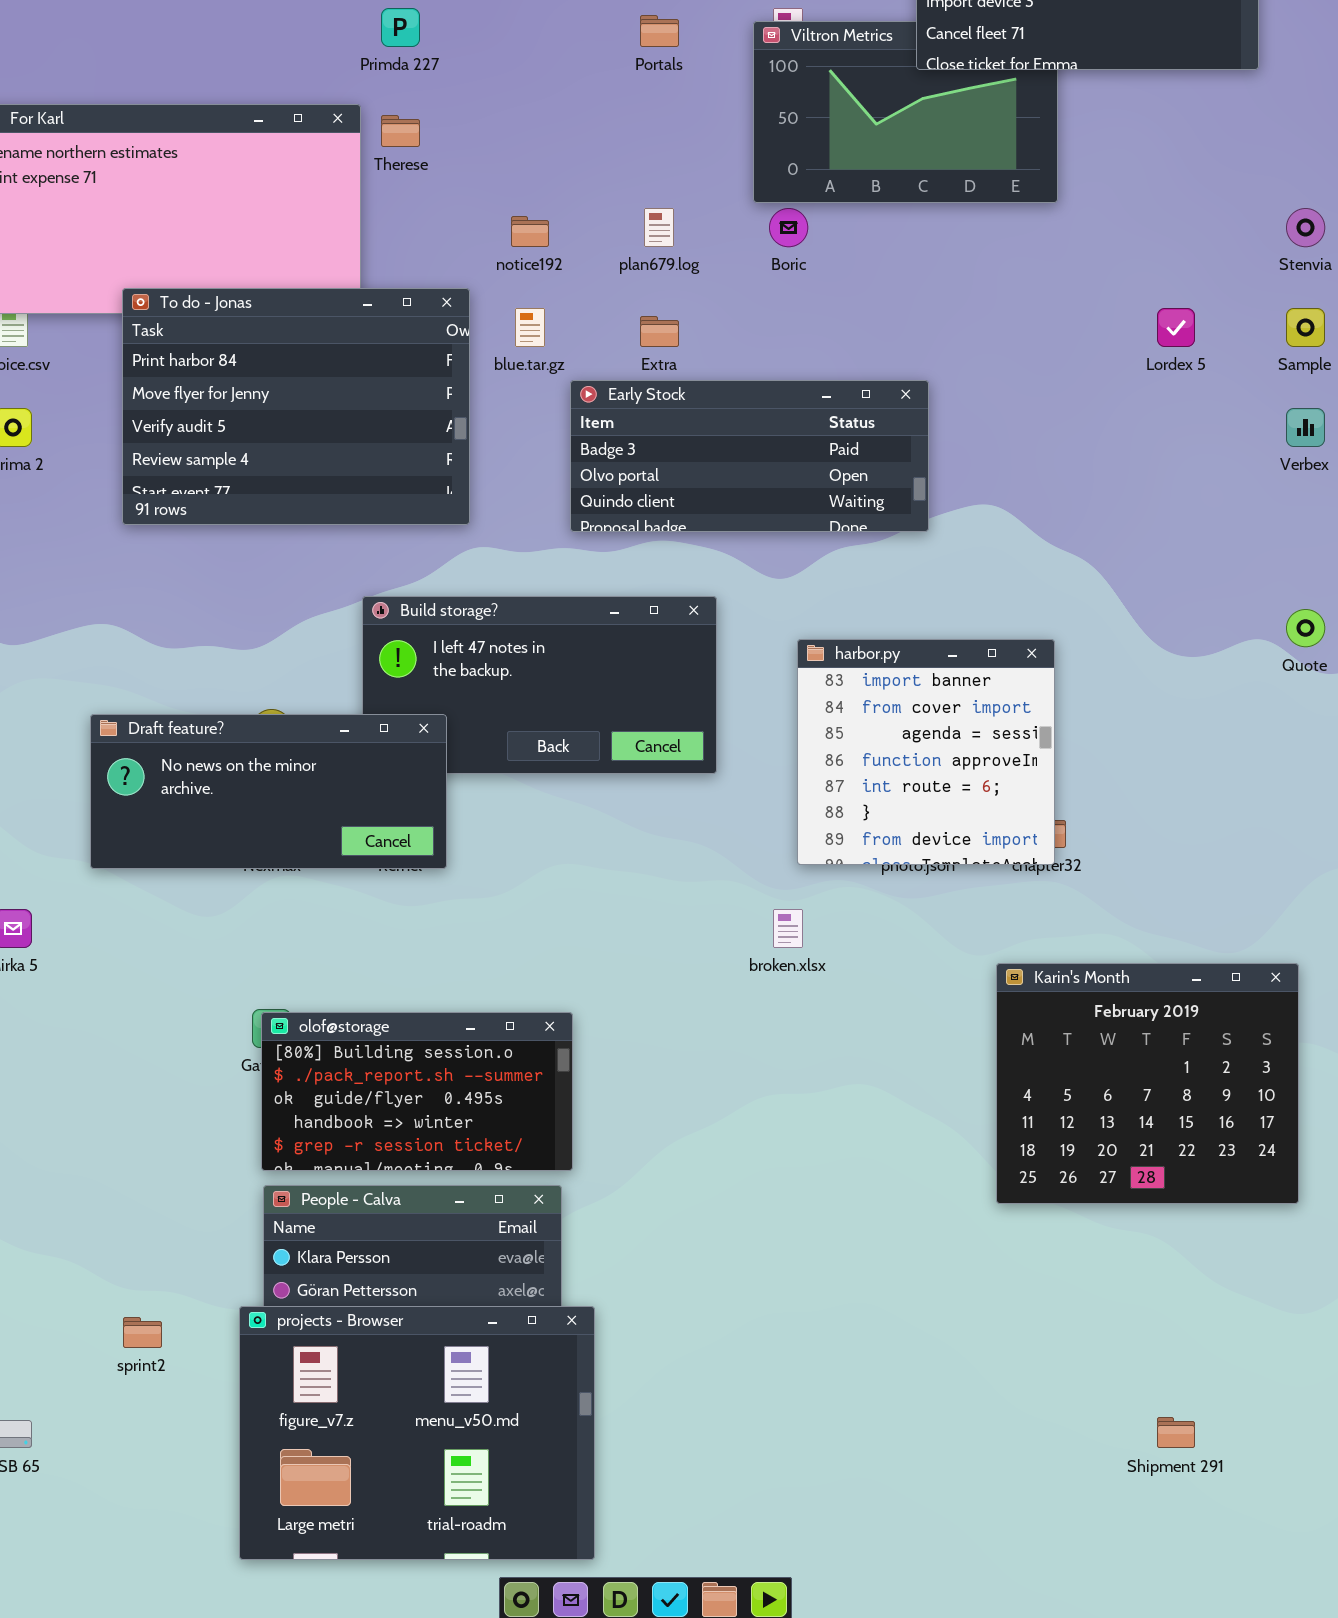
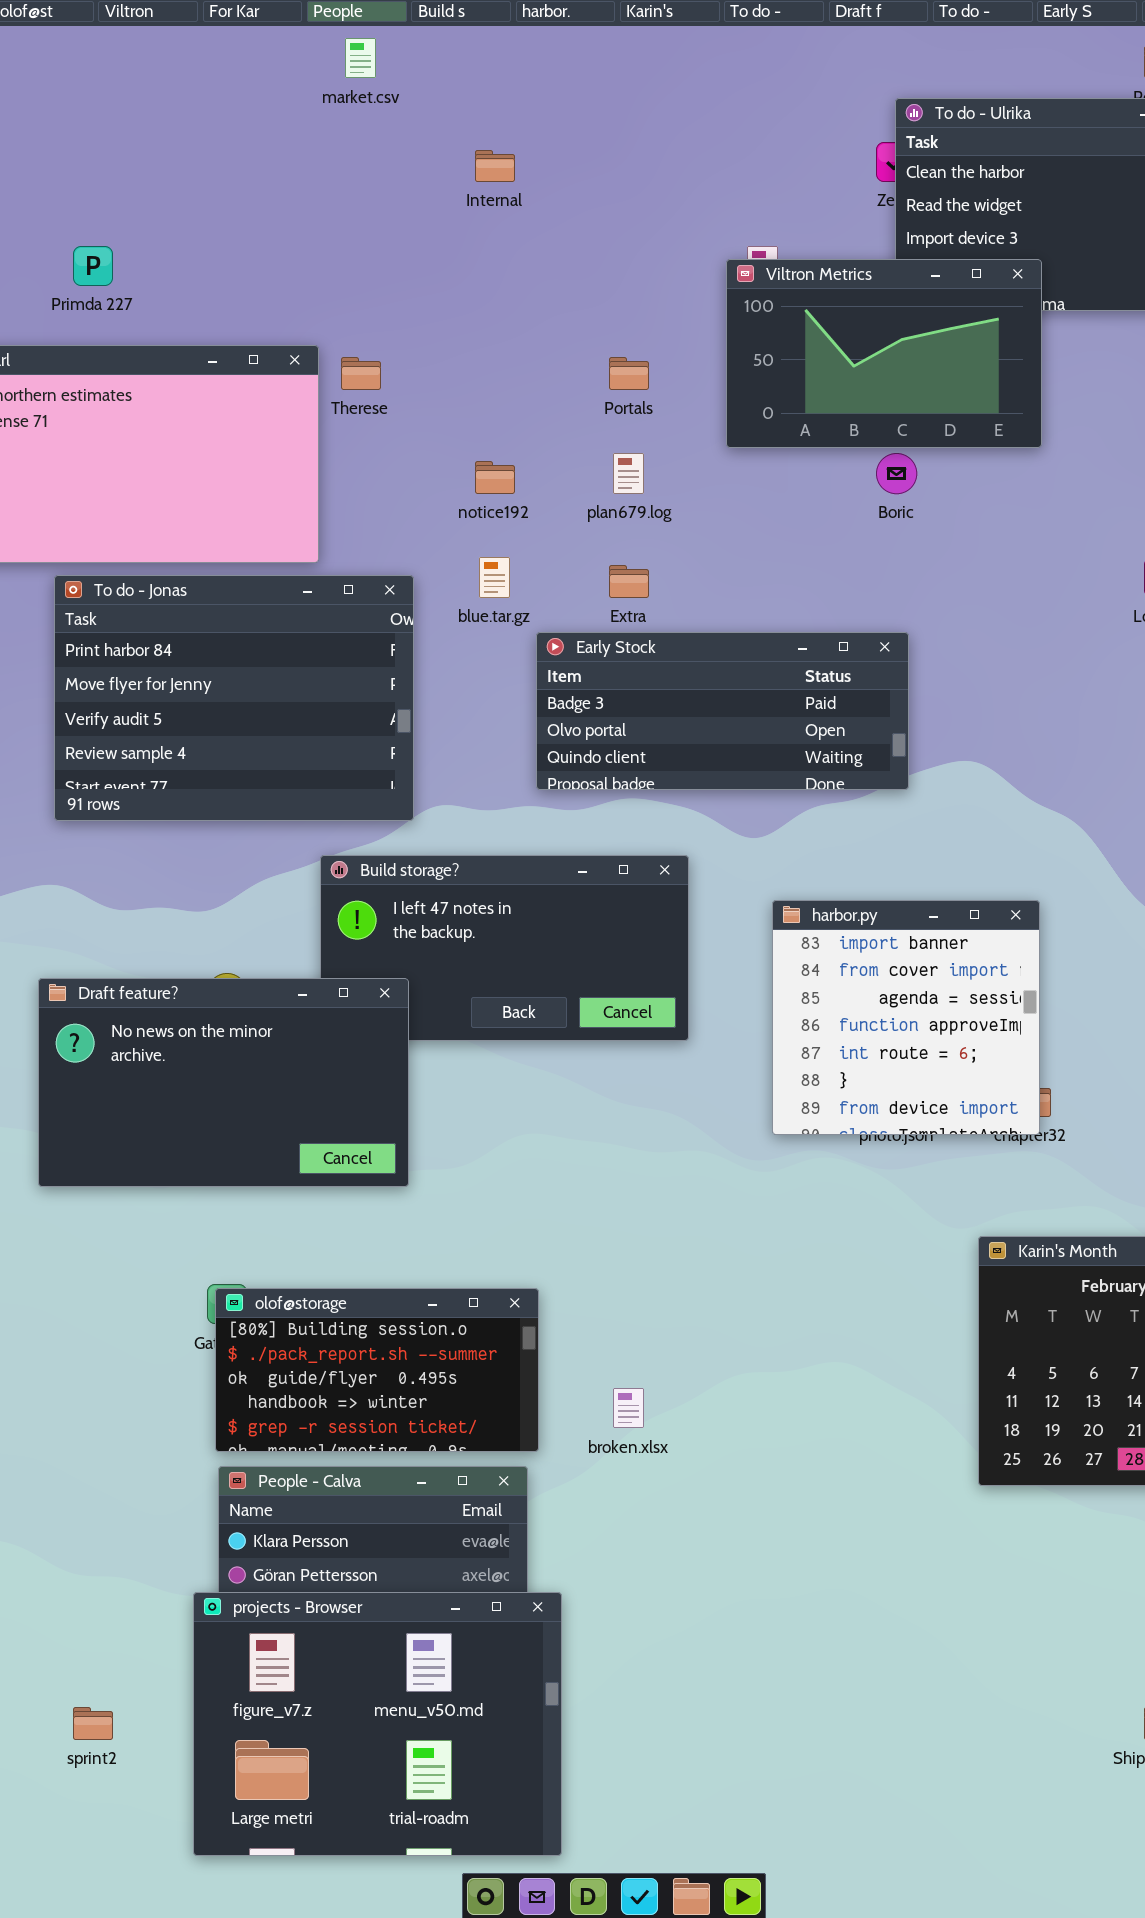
Primda 227: [381,8,420,47] -> [73,246,113,286], moved
Portals: [640,15,679,47] -> [609,357,649,390], moved
Viltron Metrics: [753,21,1058,203] -> [726,259,1042,448], raised
Boric: [769,208,808,247] -> [876,453,917,494], moved
To do - Jonas: [122,288,470,525] -> [54,575,414,821], moved
Draft feature?: [90,714,447,869] -> [38,978,409,1187], resized
broken.xlsx: [773,909,803,948] -> [613,1388,644,1428], moved
sprint2: [123,1317,162,1348] -> [73,1707,113,1740], moved

